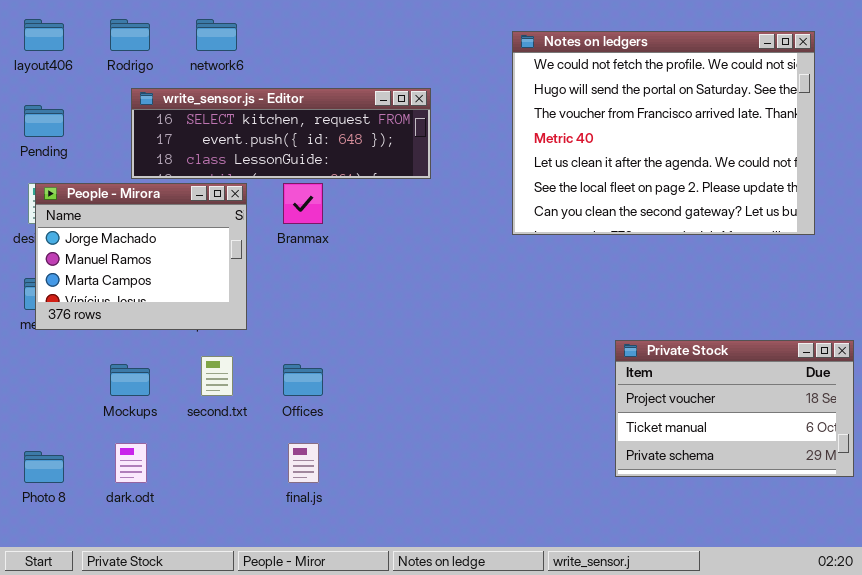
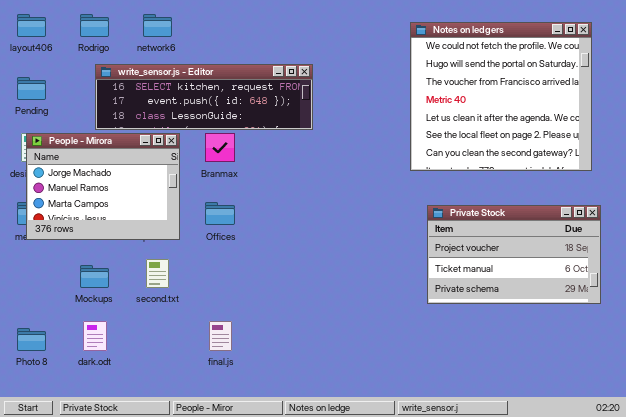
Notes on ledgers: [512,31,815,235] -> [410,22,592,171], resized
Private Stock: [615,340,854,477] -> [427,205,601,304], moved
Offices: [283,364,323,396] -> [205,202,235,225], moved

